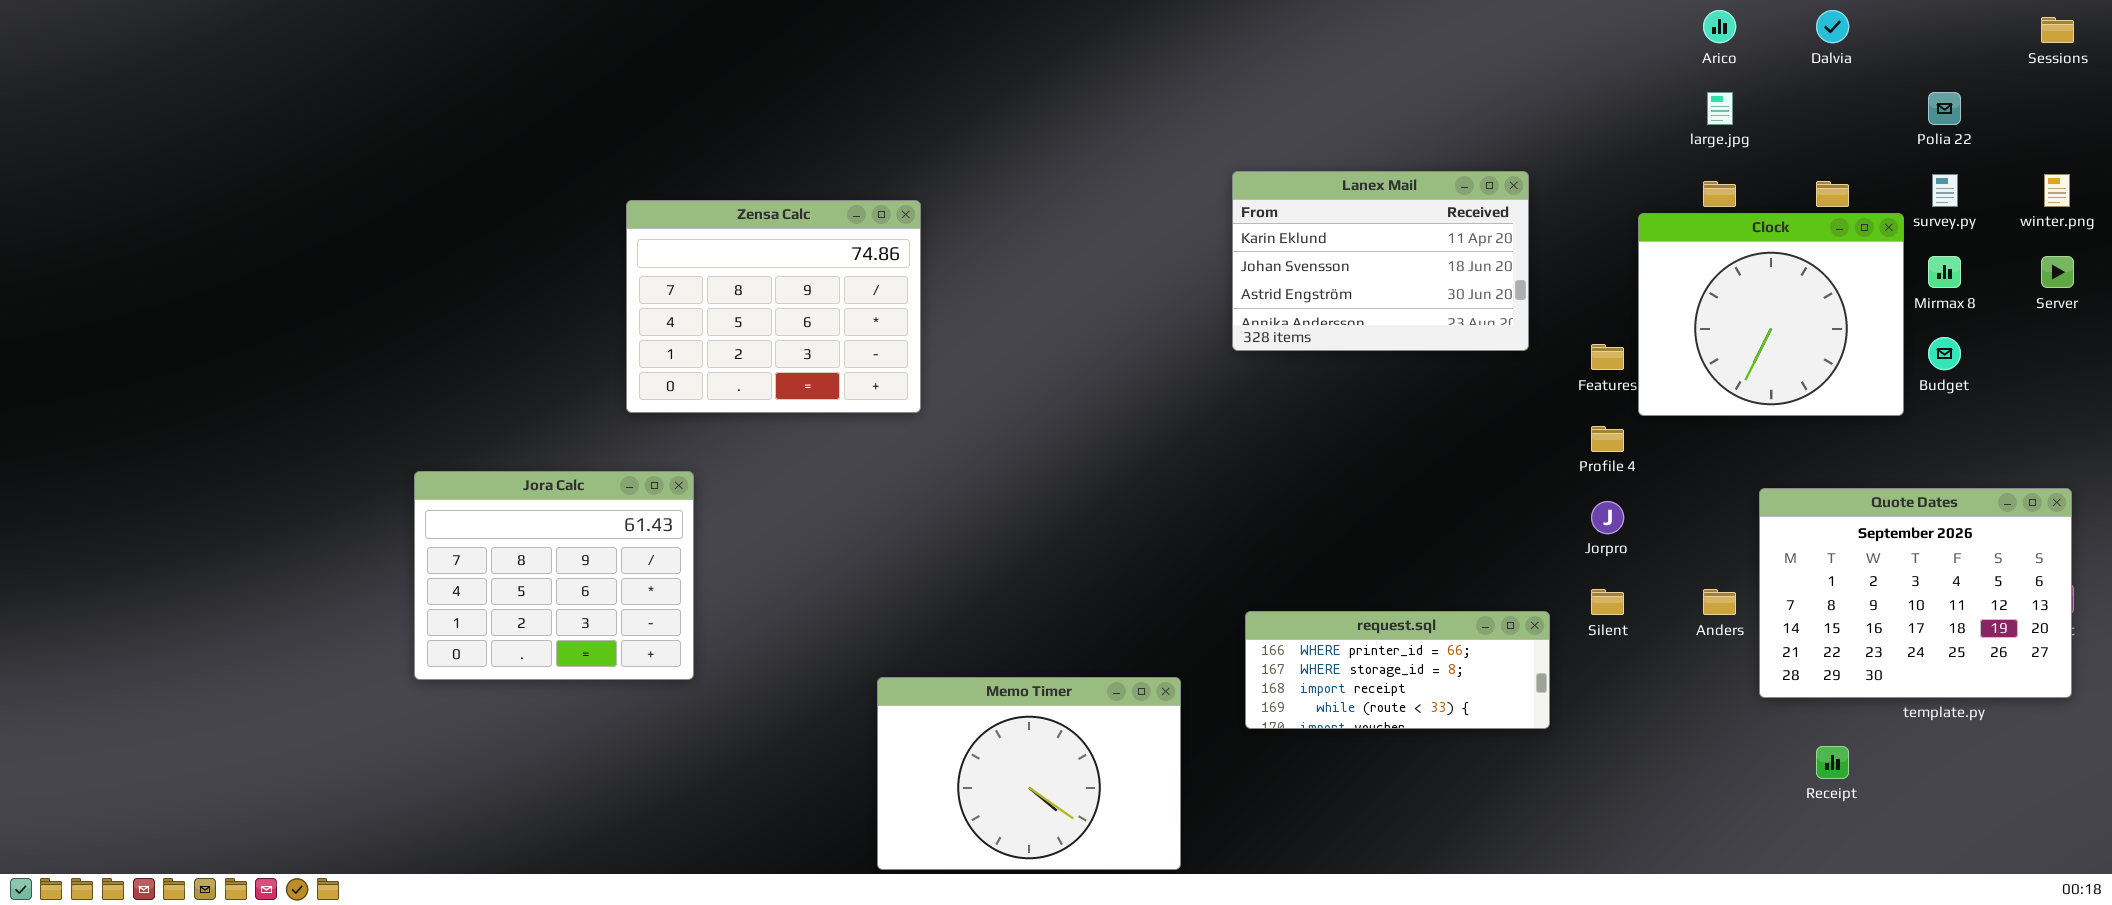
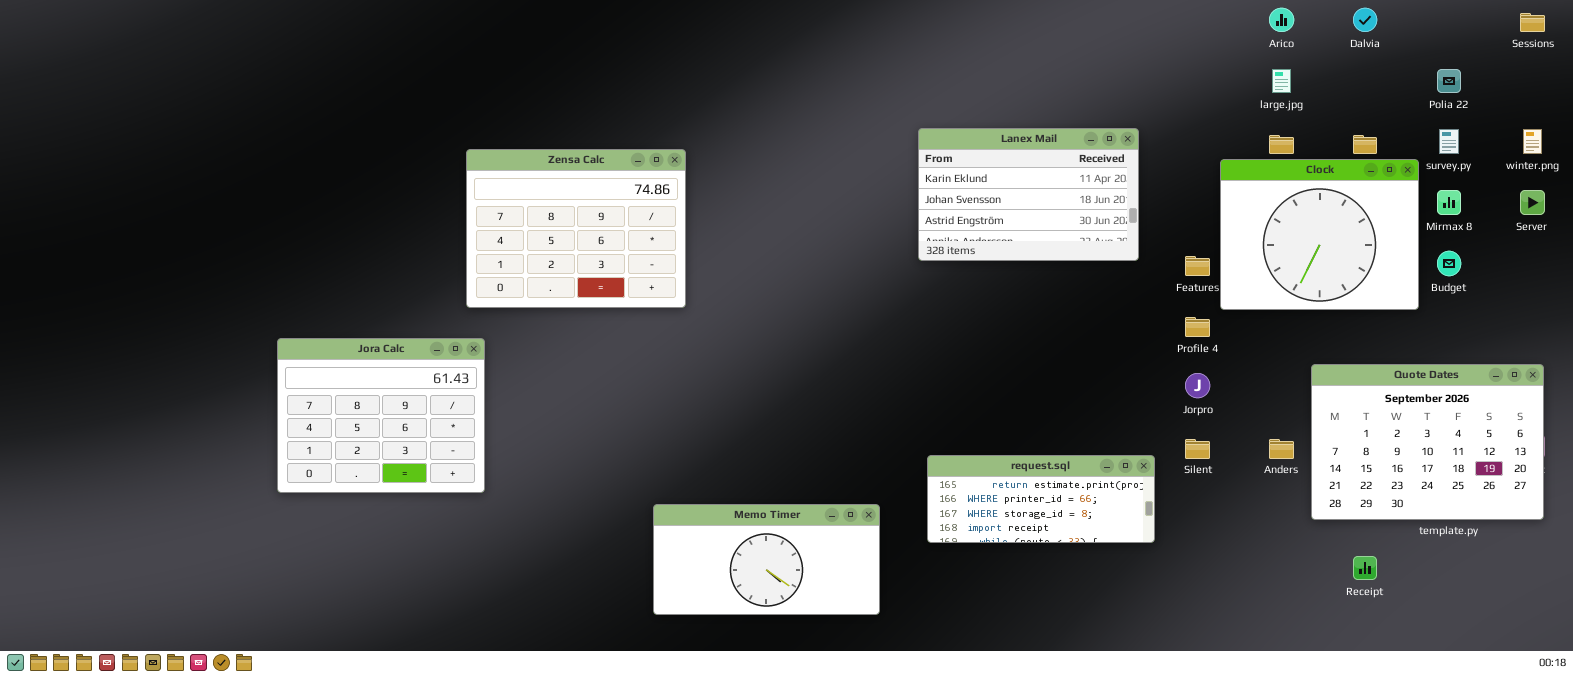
Jora Calc: [414,471,694,680] -> [277,338,485,493], moved
request.sql: [1245,611,1550,729] -> [927,455,1155,543], scrolled up 1 row
Memo Timer: [877,677,1181,870] -> [653,504,880,615], resized

